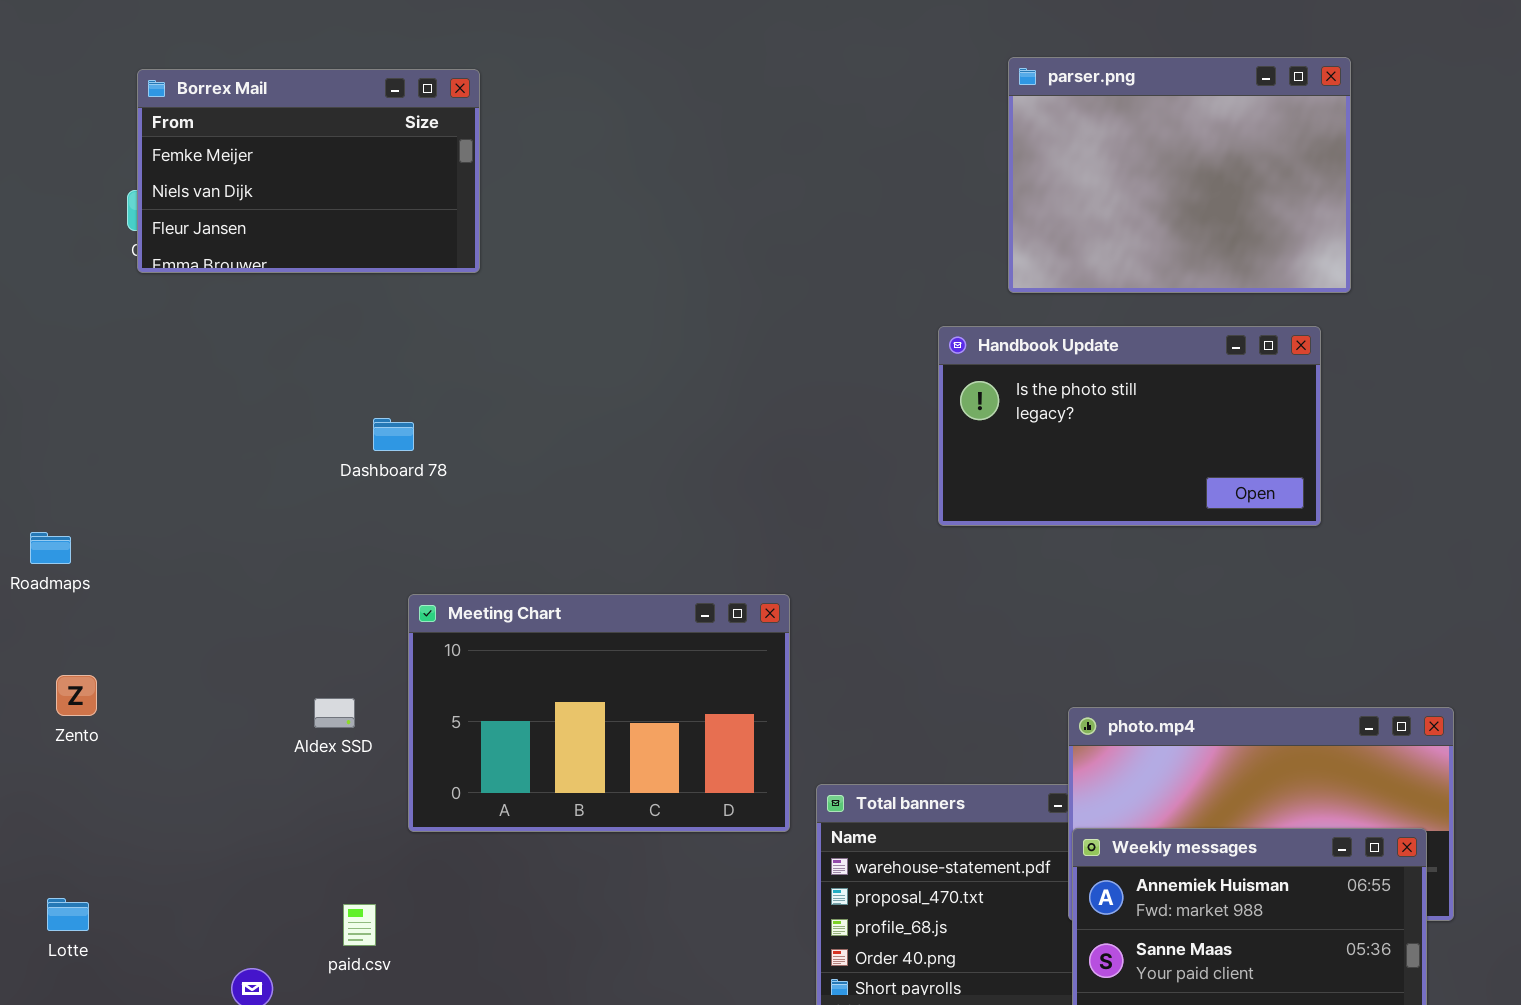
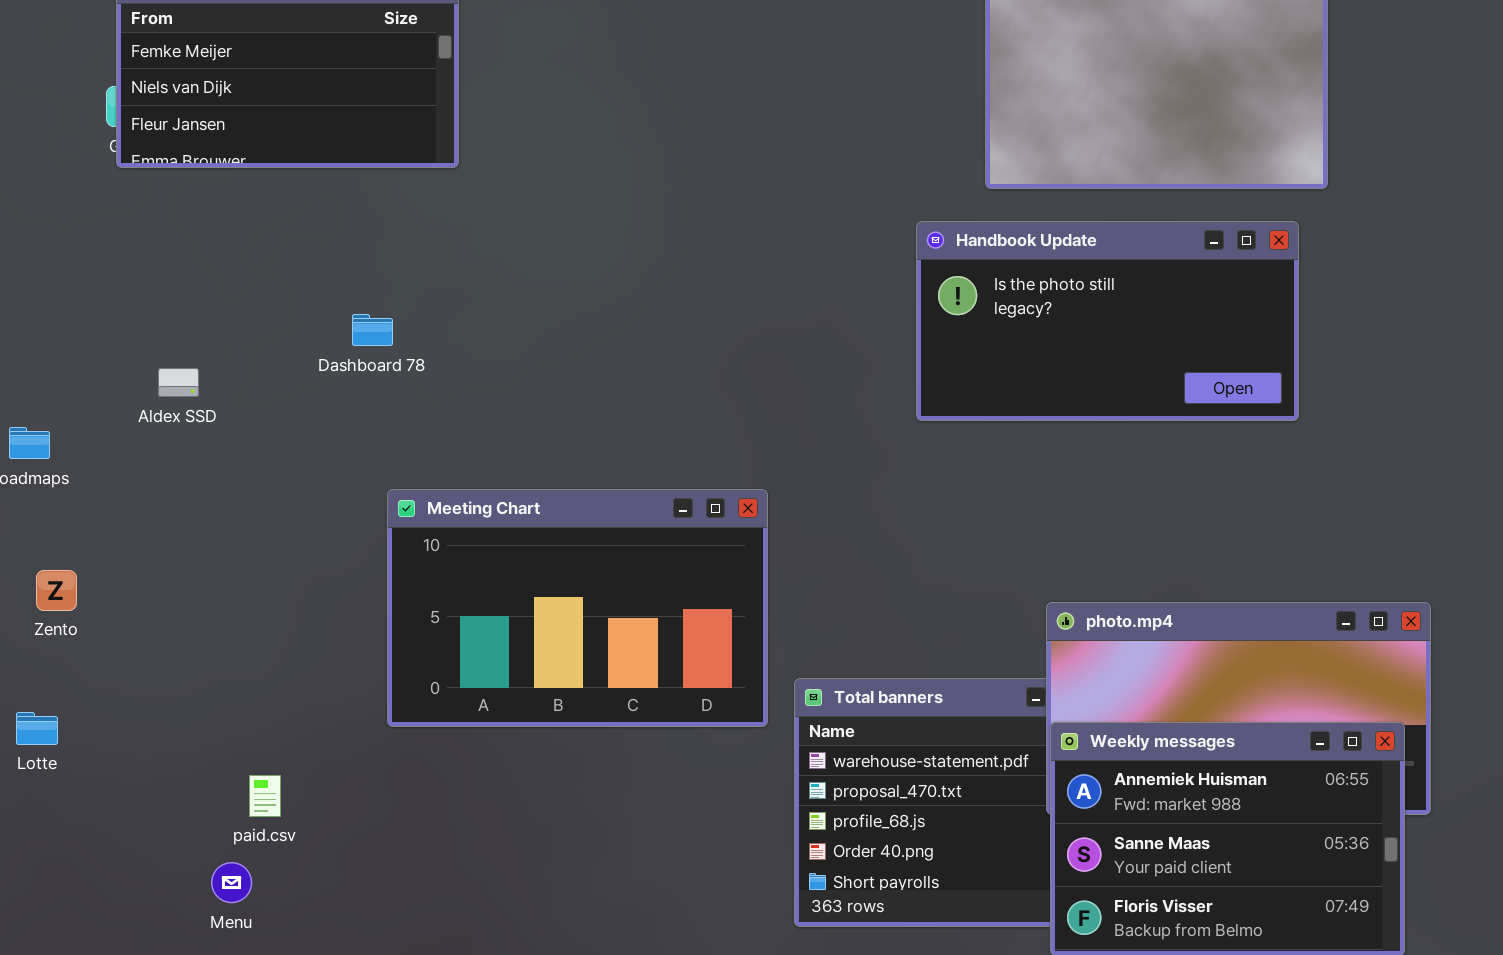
Aldex SSD: [314,698,355,728] -> [158,368,199,397], moved
Lotte: [47,898,89,931] -> [16,712,58,745], moved
paid.csv: [343,904,376,946] -> [249,775,281,817], moved

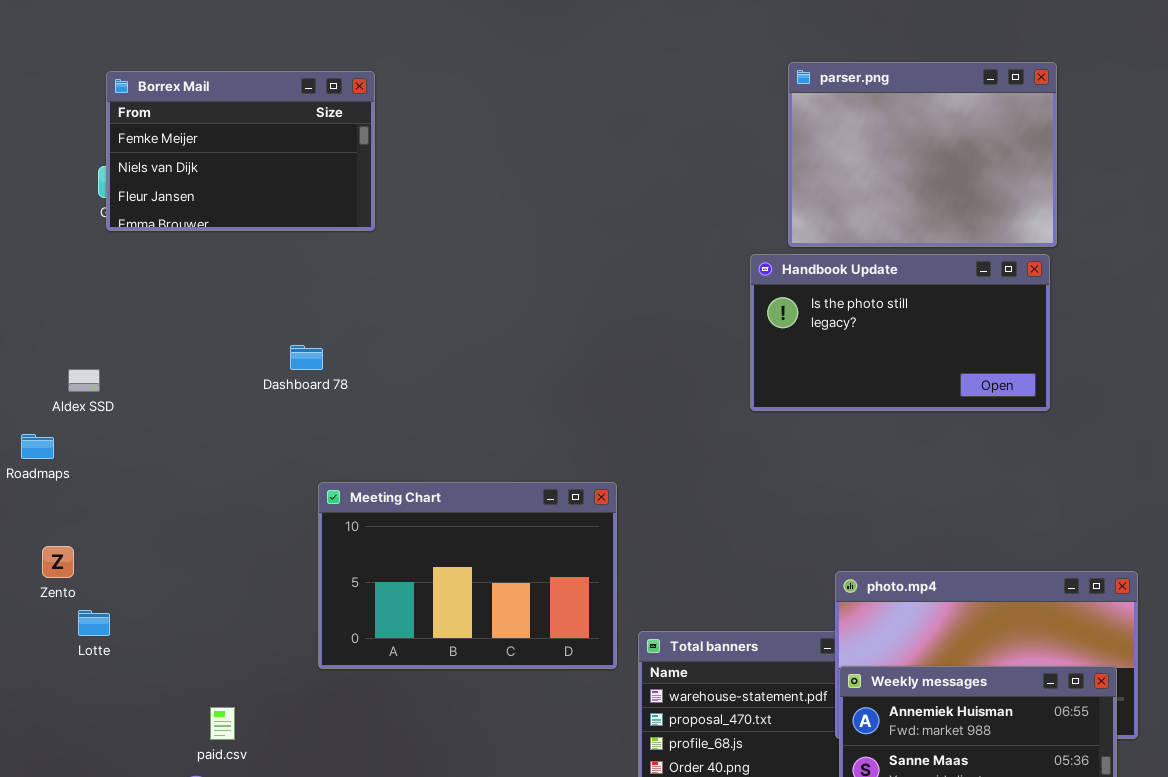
Handbook Update: [916,221,1299,421] -> [750,254,1050,411], moved
Aldex SSD: [158,368,199,397] -> [68,369,100,392], moved
Lotte: [16,712,58,745] -> [78,610,110,636], moved

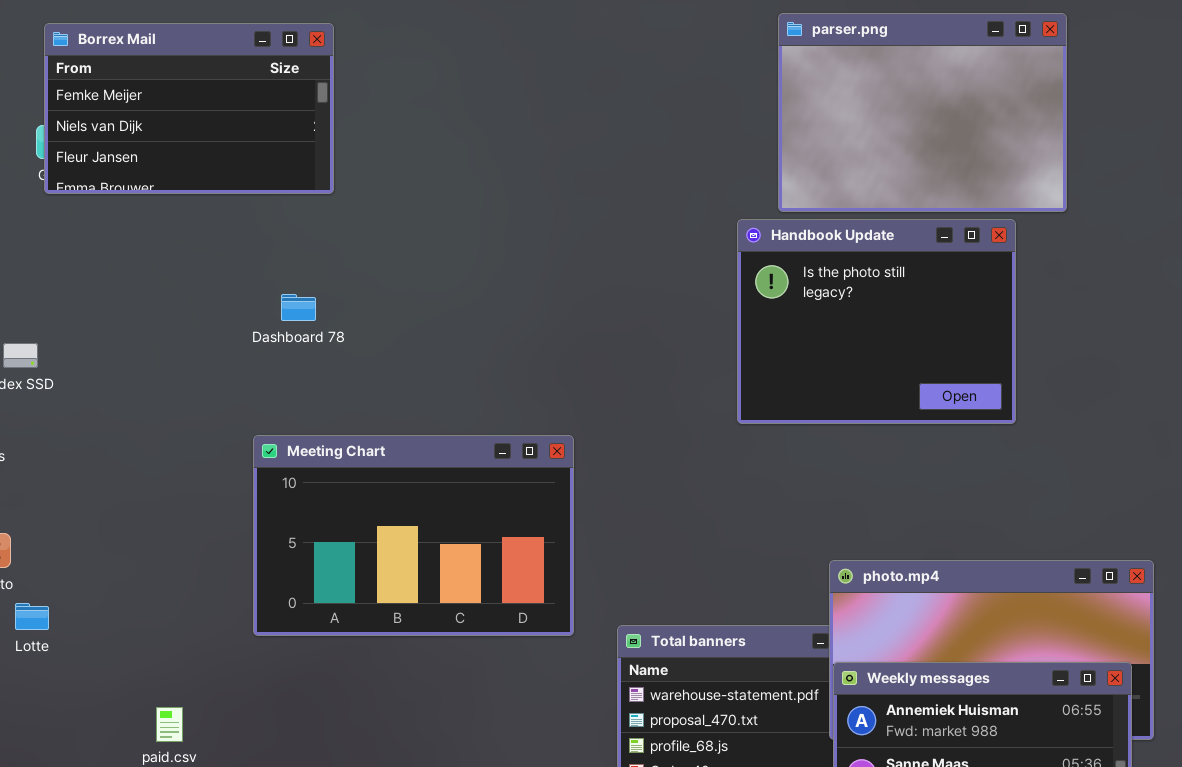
Handbook Update: [750,254,1050,411] -> [737,219,1016,424], resized
Dashboard 78: [290,345,323,370] -> [281,294,316,321], moved
Meeting Chart: [318,482,617,669] -> [253,435,574,636], moved

